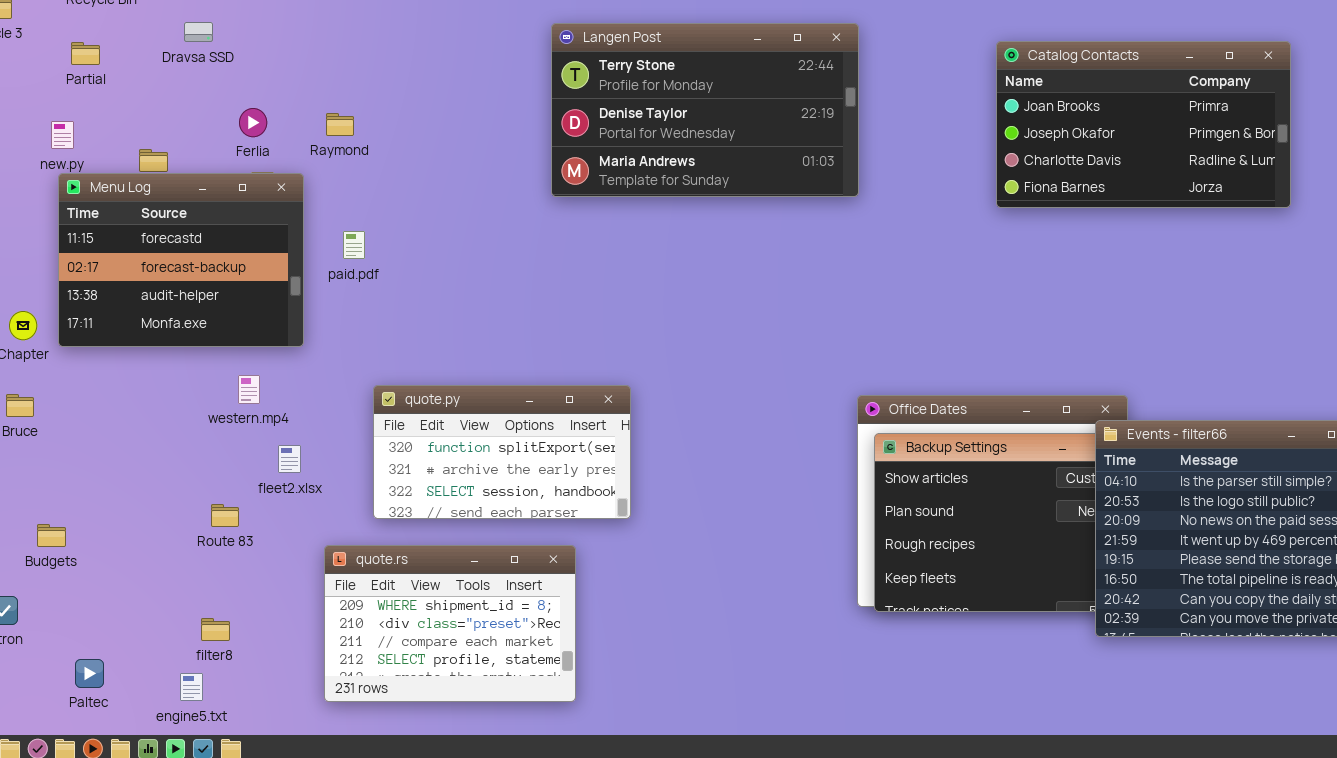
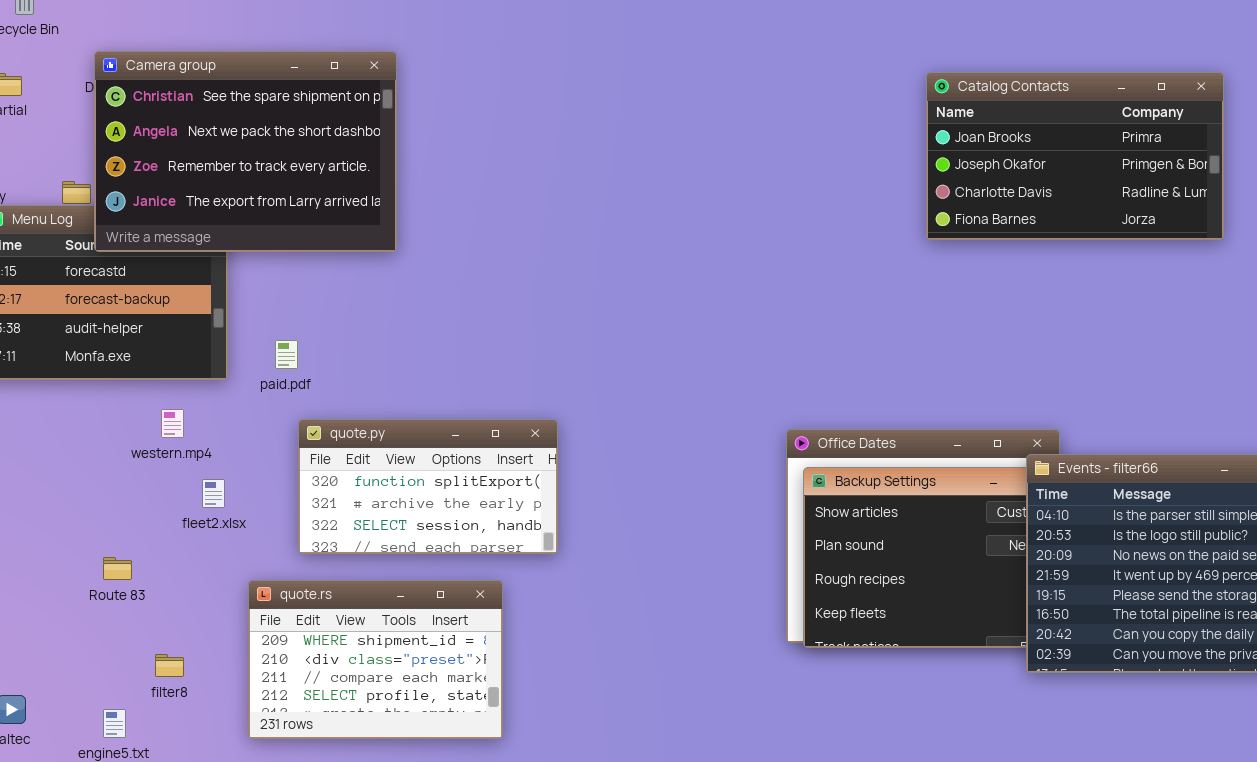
Camera group: none -> [94,51,397,252], opened
Langen Post: [551,23,859,197] -> none, closed
paid.pdf: [343,231,365,259] -> [275,340,298,369], moved
Route 83: [211,504,239,527] -> [103,557,132,580], moved
filter8: [201,618,230,641] -> [155,654,184,677], moved

